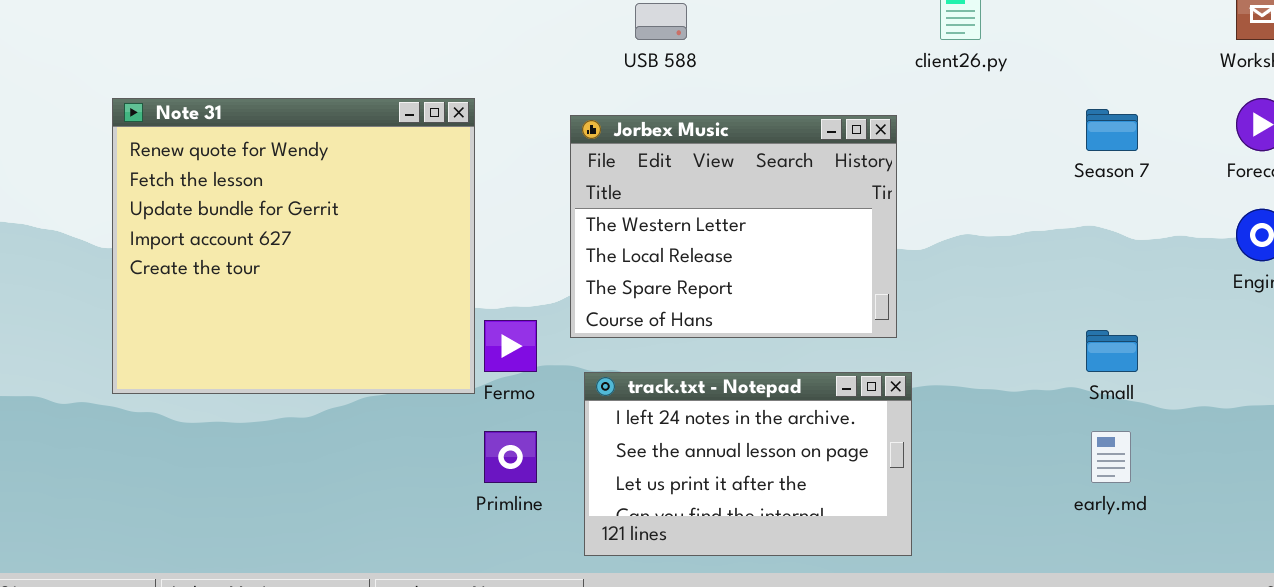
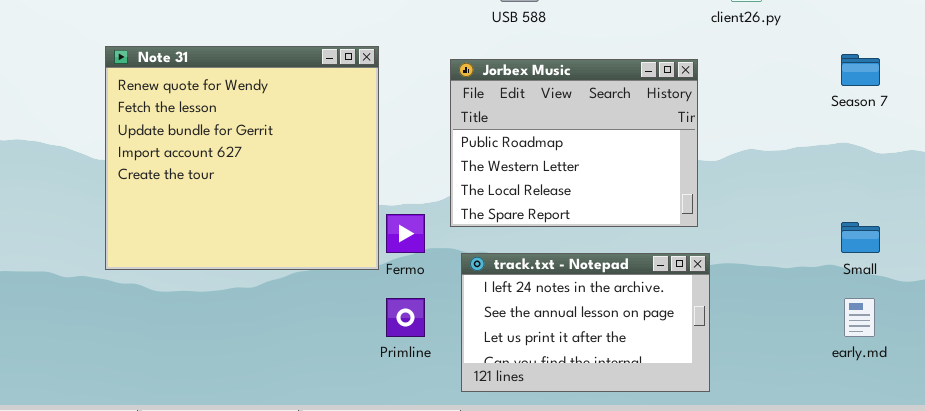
Jorbex Music: [570,115,897,338] -> [450,59,698,227], scrolled up 1 row

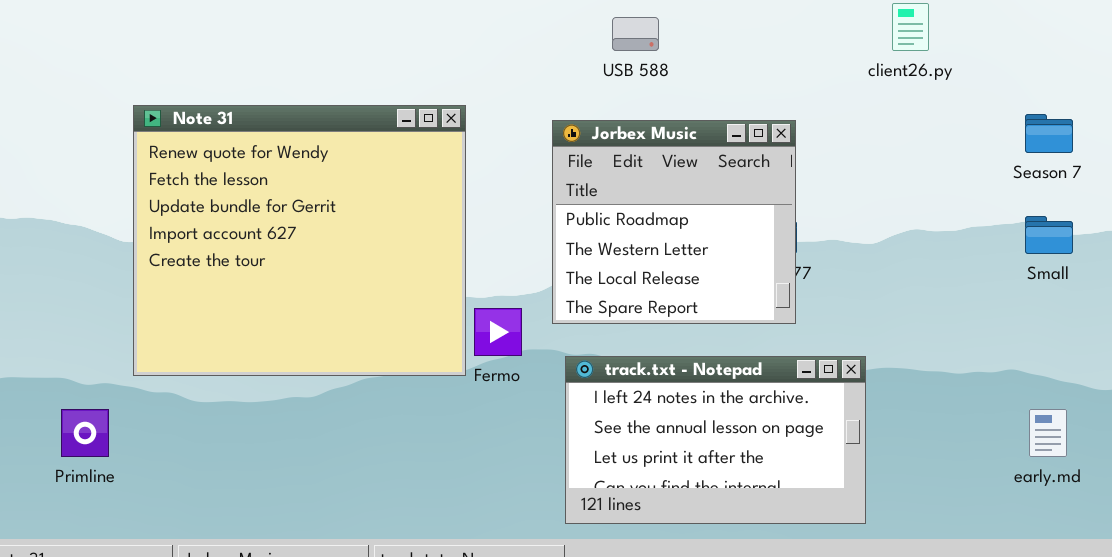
Jorbex Music: [450,59,698,227] -> [552,120,796,324], resized
Small: [841,222,880,253] -> [1025,216,1073,254], moved
Primline: [386,298,425,337] -> [61,409,109,457], moved

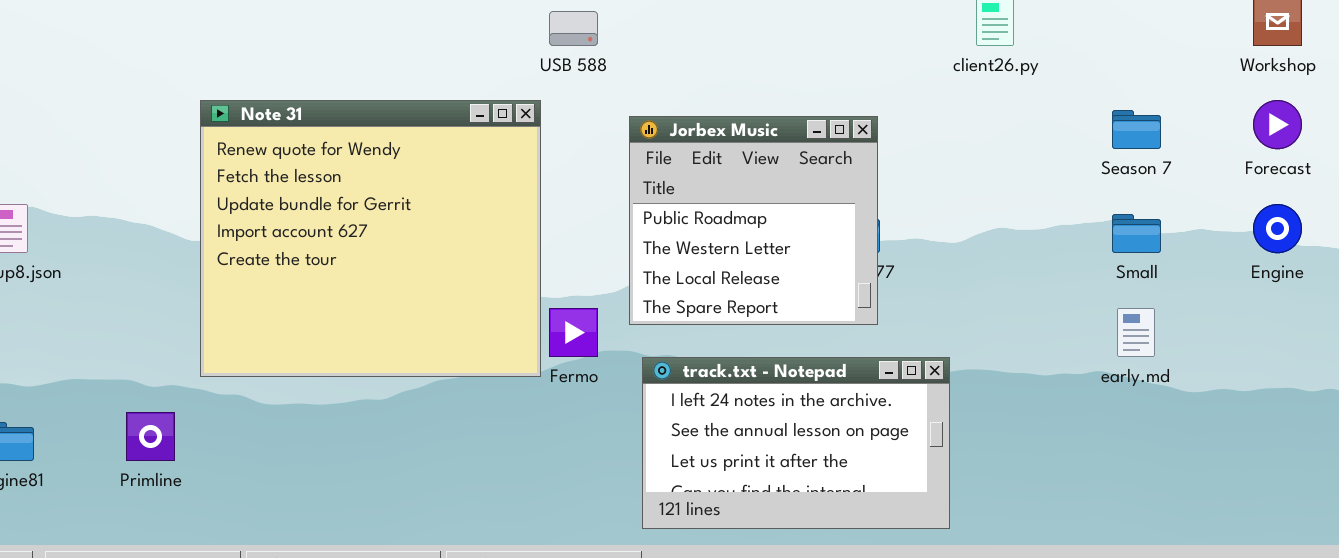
USB 588: [612,17,659,51] -> [549,11,598,46], moved
early.md: [1029,409,1067,457] -> [1117,308,1155,357], moved

